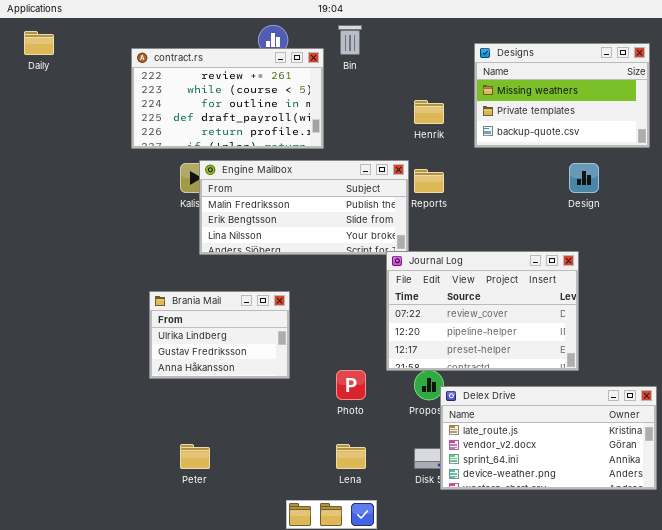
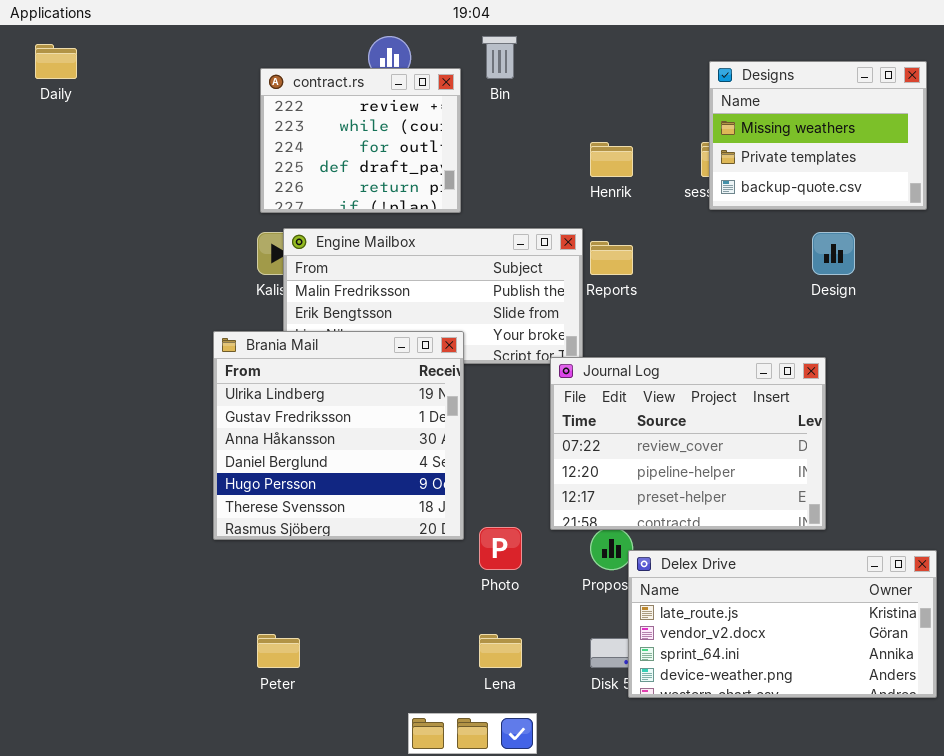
Designs: [474,43,650,148] -> [709,61,927,210], resized
contract.rs: [131,48,324,149] -> [260,68,461,213], resized
Brania Mail: [149,291,290,379] -> [213,331,464,540], resized

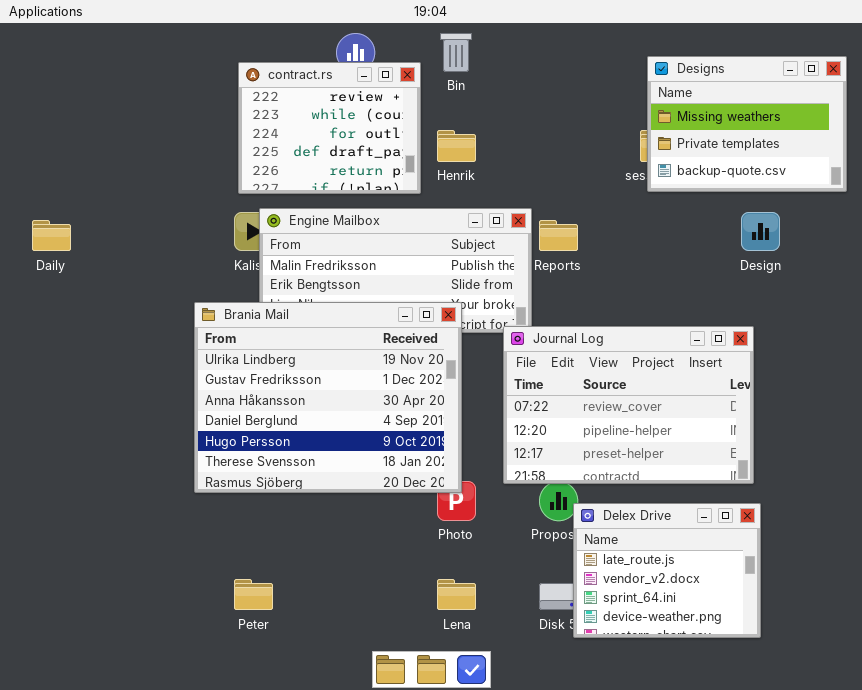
Daily: [35,44,77,79] -> [32,220,71,251], moved
Henrik: [590,142,633,177] -> [437,130,476,162], moved
Brania Mail: [213,331,464,540] -> [194,302,462,493], resized
Delex Drive: [628,550,937,698] -> [573,503,761,638], resized

